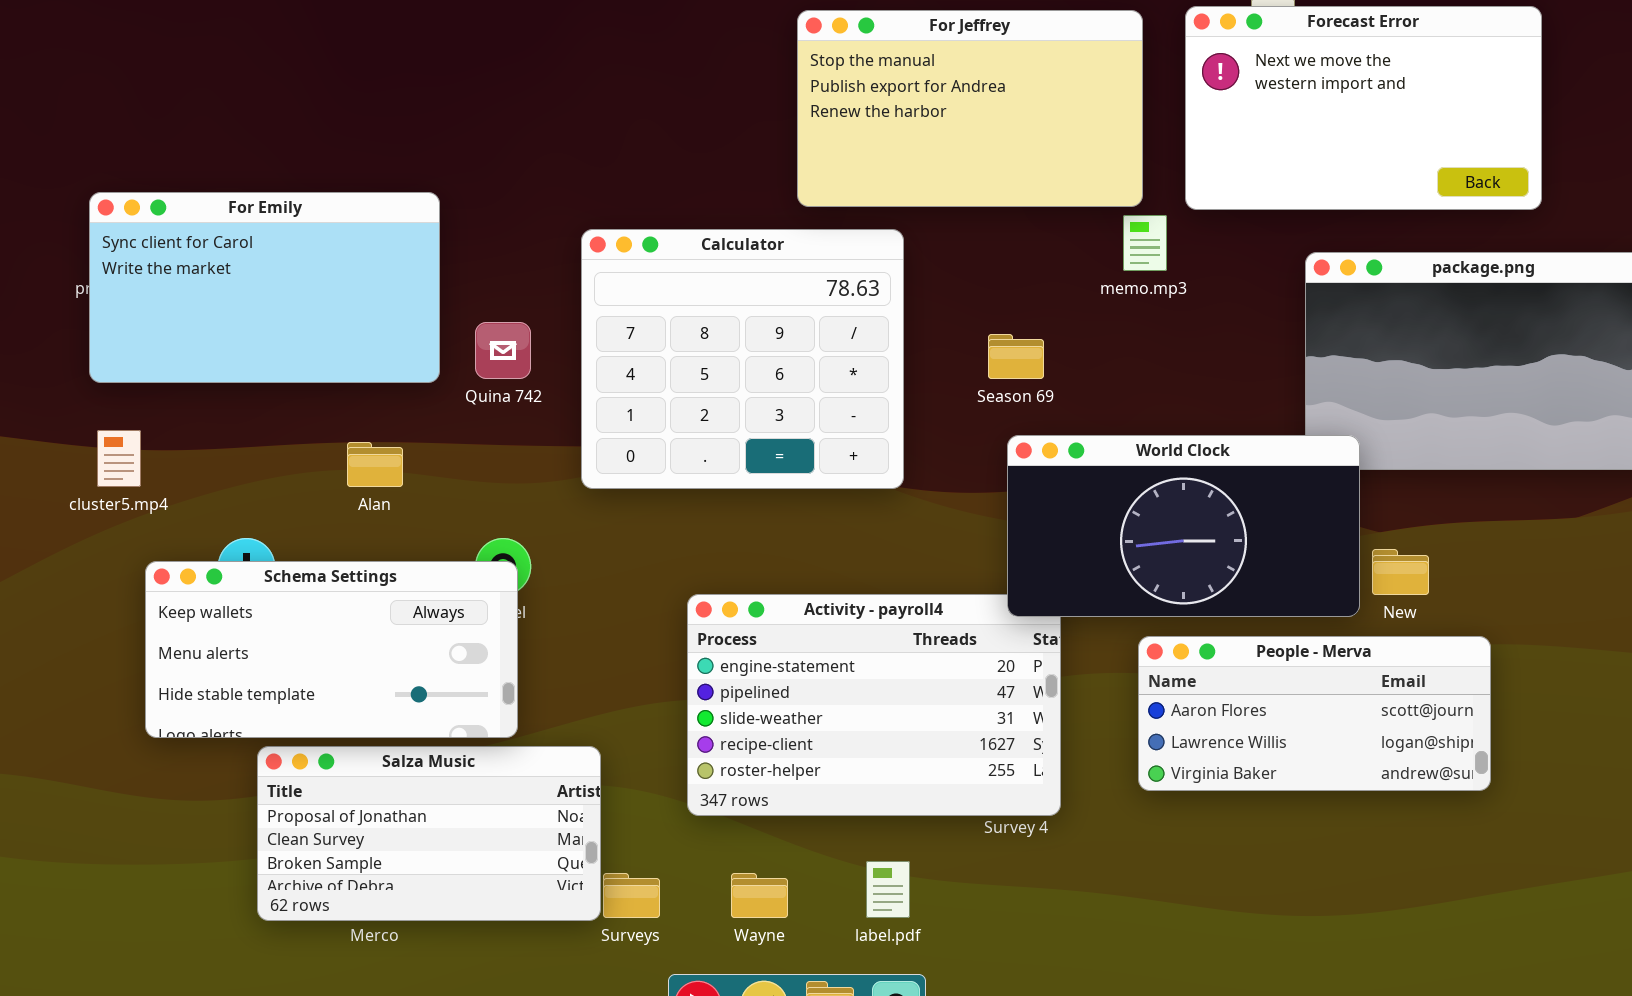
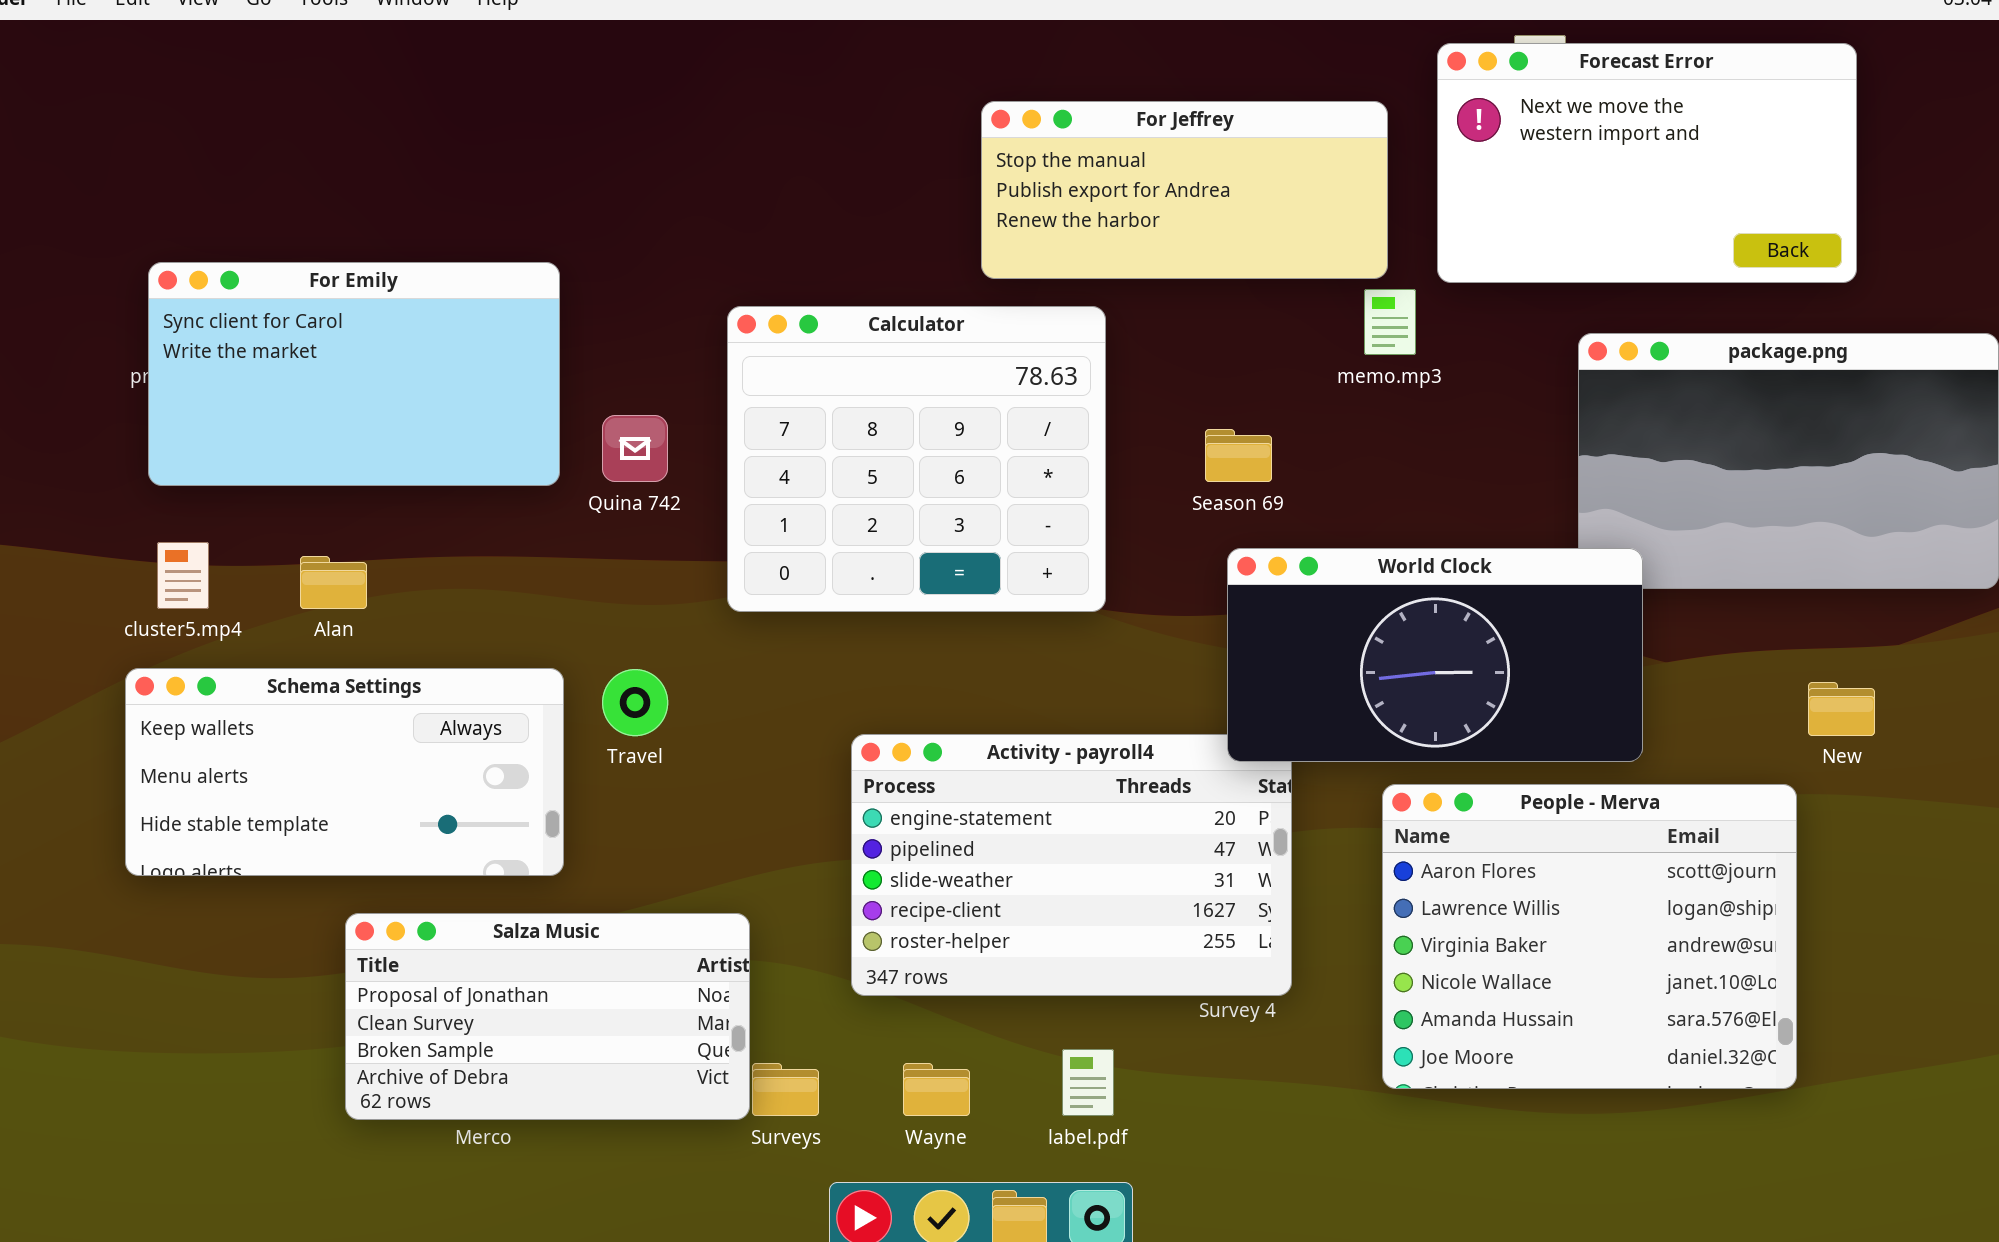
For Jeffrey: [797,10,1143,207] -> [981,101,1388,279], resized
Alan: [347,442,403,487] -> [300,556,367,609], moved
New: [1372,549,1429,595] -> [1808,682,1875,736], moved
Schema Settings: [145,561,518,738] -> [125,668,564,876], moved
People - Merva: [1138,636,1491,791] -> [1382,784,1797,1089], resized

